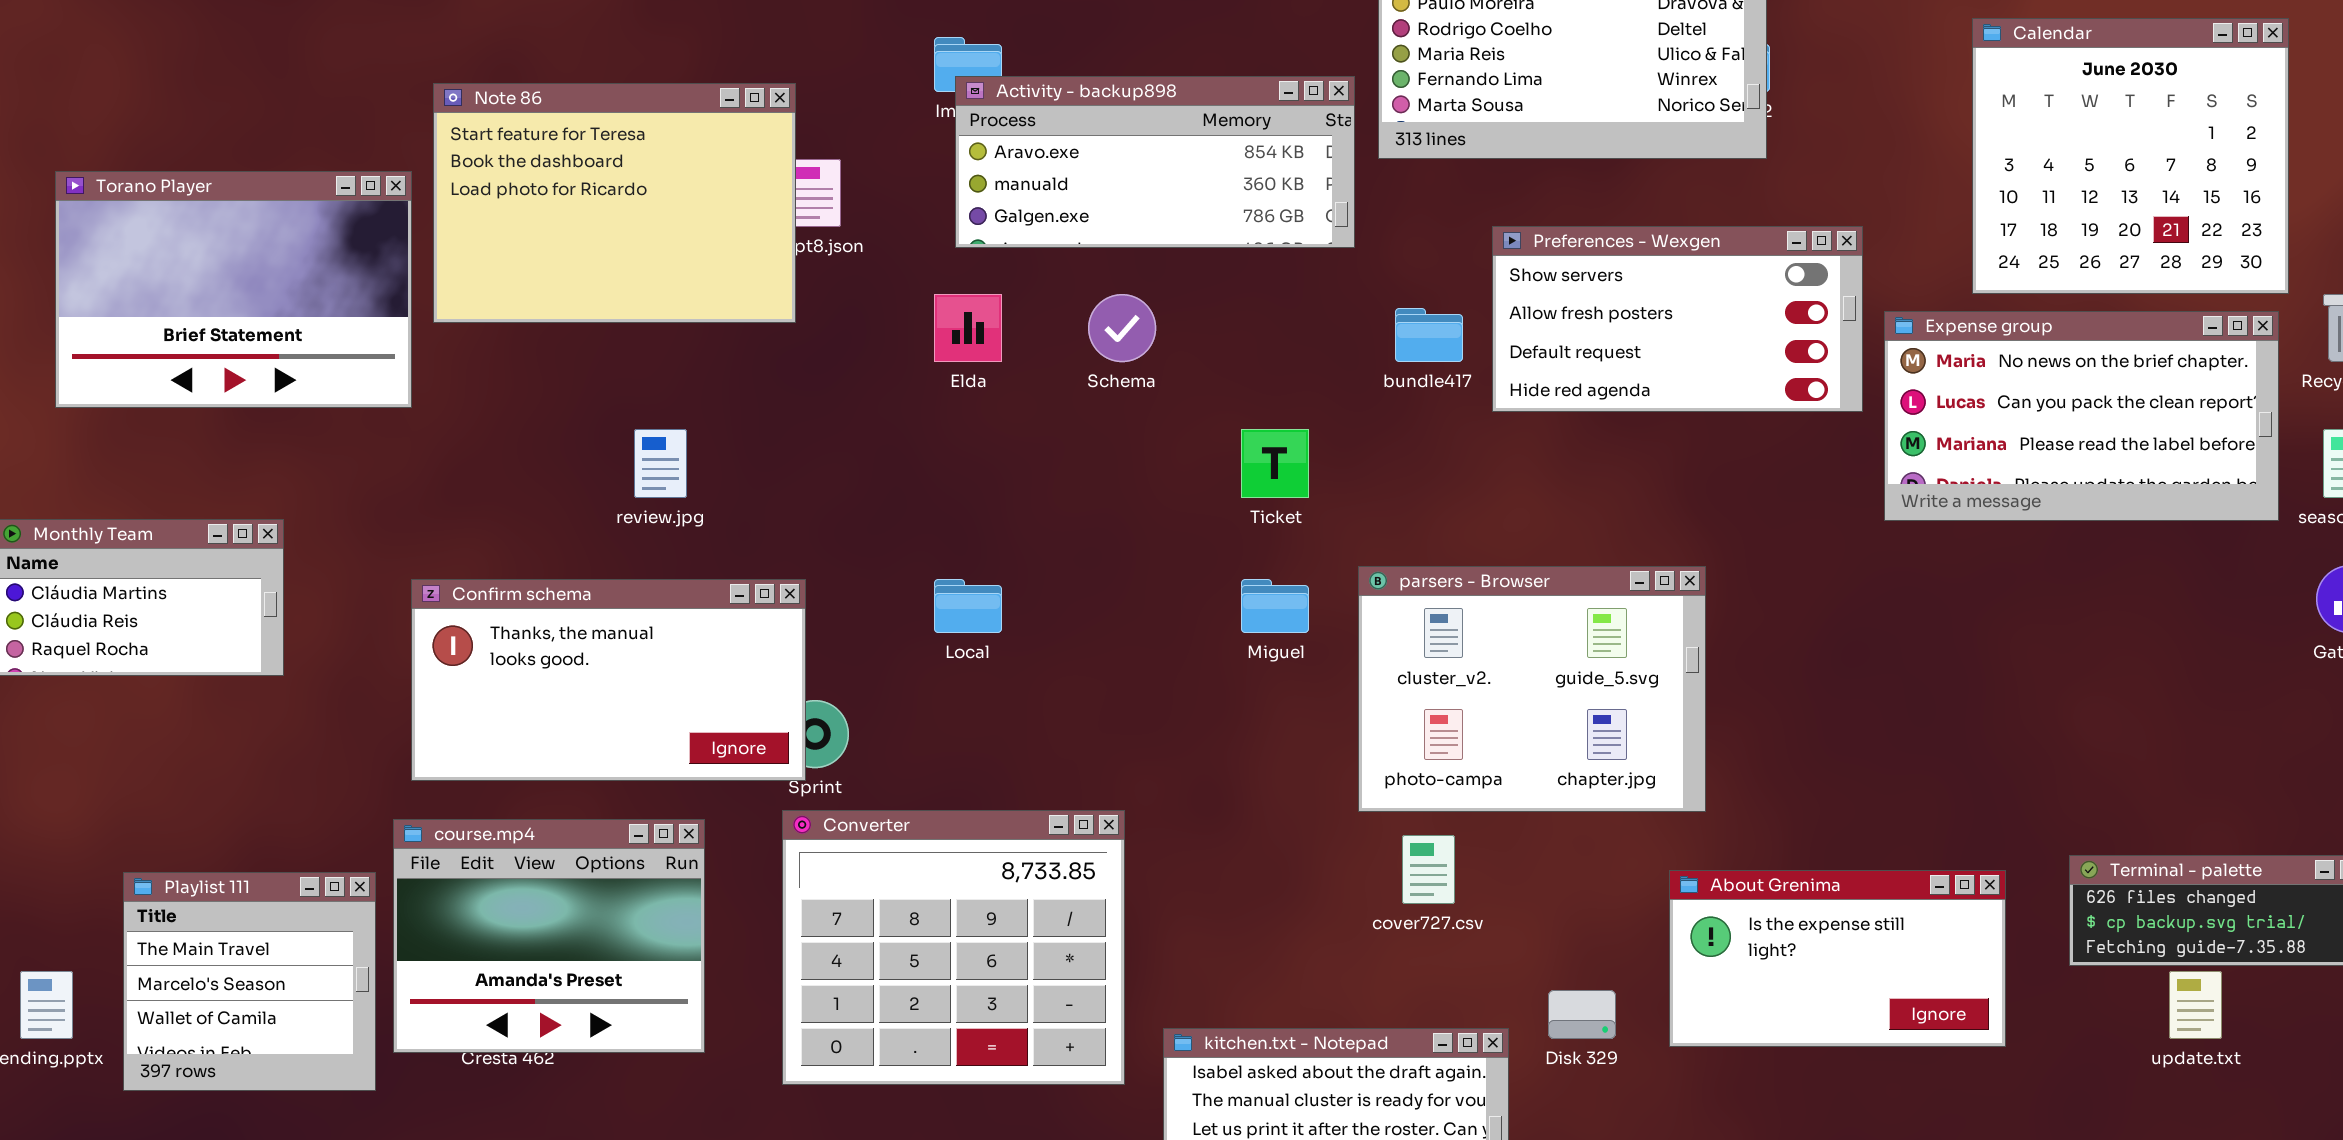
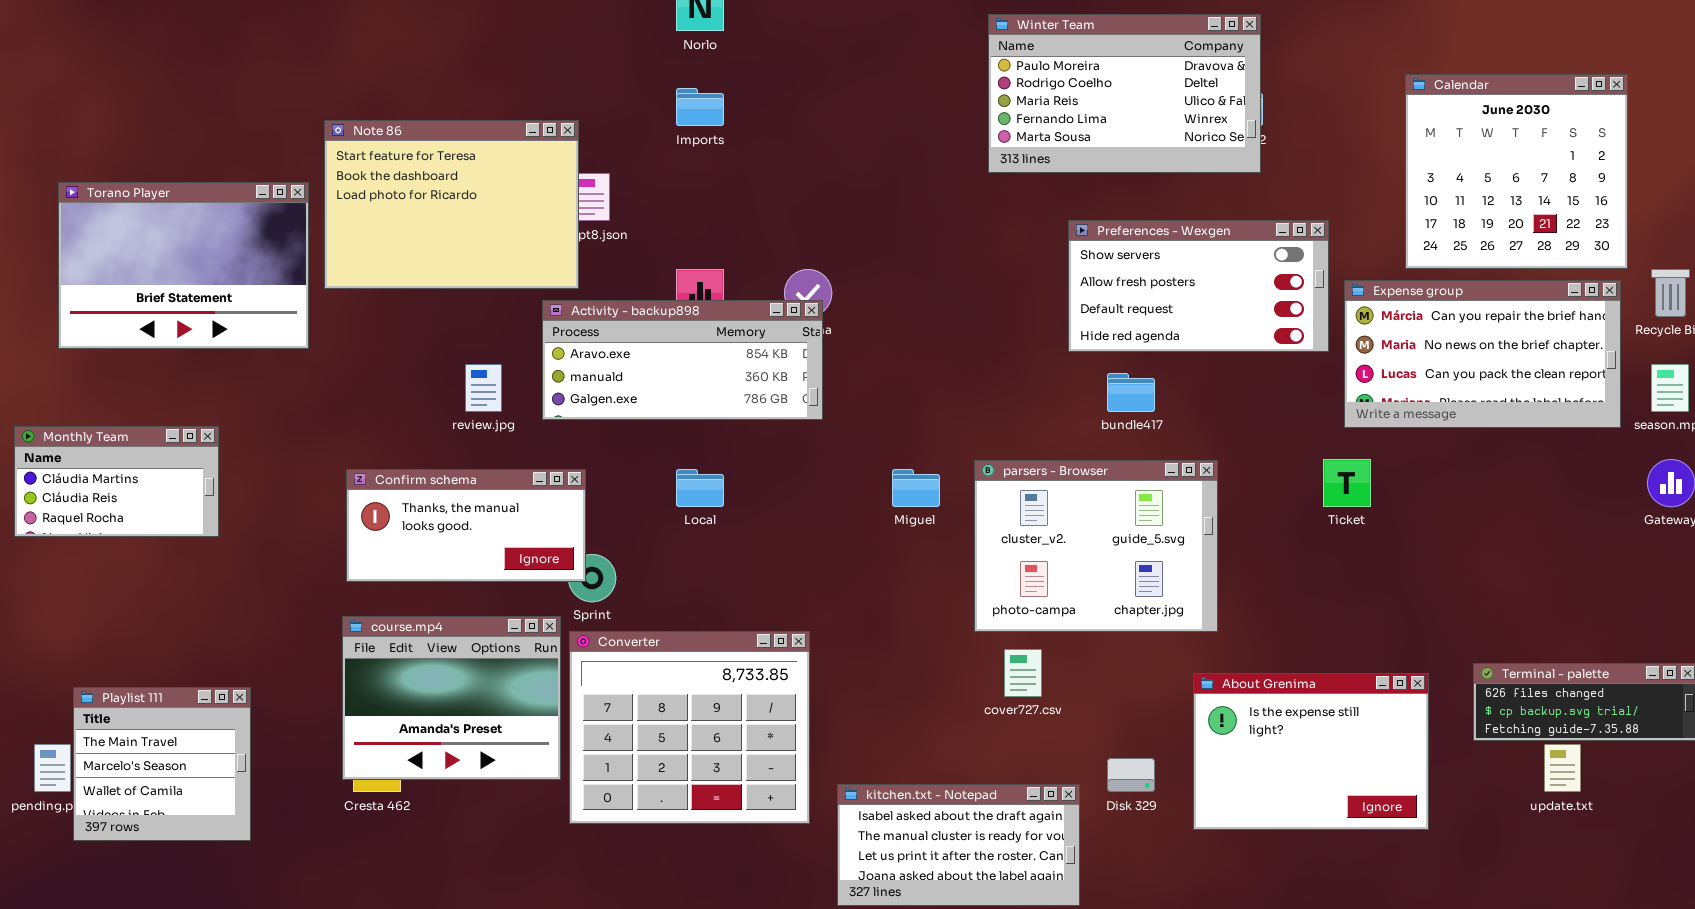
Activity - backup898: [955,76,1355,248] -> [542,300,823,420], moved
bundle417: [1395,308,1463,362] -> [1107,373,1155,412], moved
Expense group: [1884,311,2279,521] -> [1344,280,1621,428], scrolled up 1 row
Ticket: [1241,429,1309,498] -> [1323,459,1371,507], moved
Confirm schema: [411,579,806,781] -> [346,469,586,582], resized
course.mp4: [393,819,705,1053] -> [342,616,561,780], moved
About Grenima: [1669,870,2006,1047] -> [1193,673,1429,830], resized
Playlist 111: [123,872,376,1091] -> [73,687,251,841], moved

